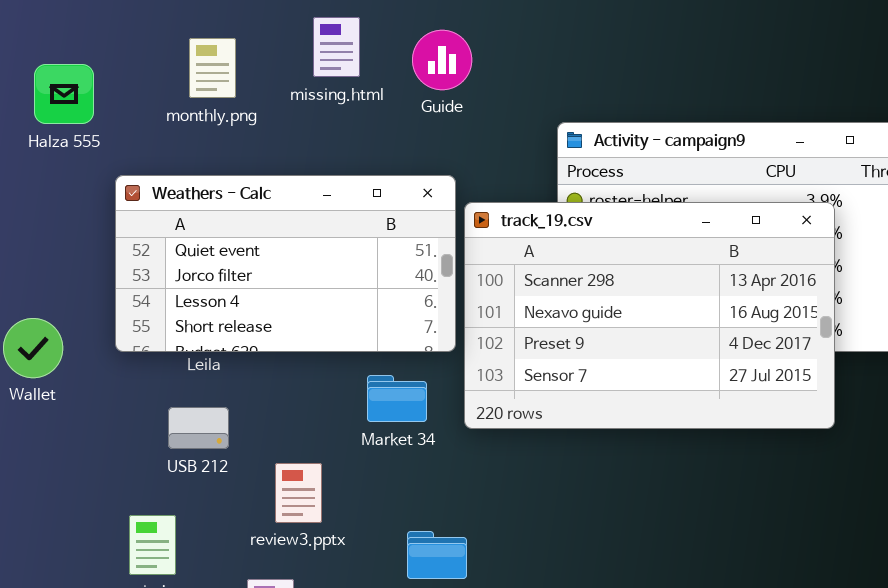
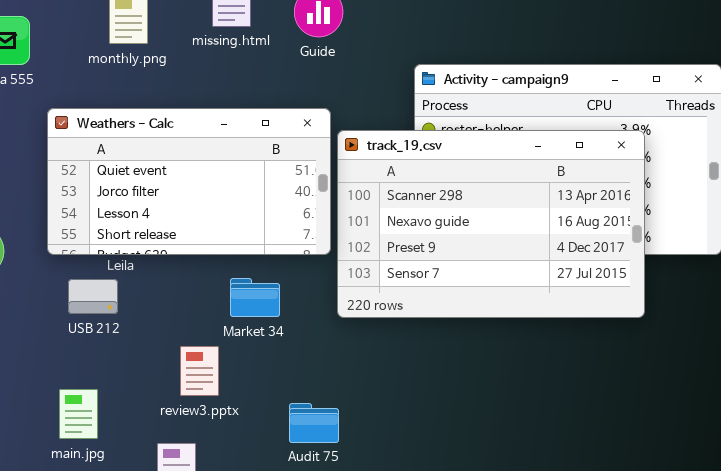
Market 34: [367,375,427,422] -> [230,278,280,317], moved
USB 212: [168,407,229,449] -> [68,279,118,314], moved

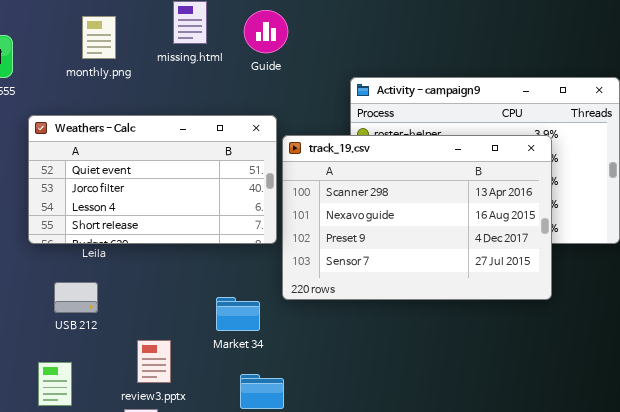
Market 34: [230,278,280,317] -> [216,297,260,331], moved
USB 212: [68,279,118,314] -> [54,282,98,313], moved
review3.pptx: [180,346,219,396] -> [137,340,171,383], moved

